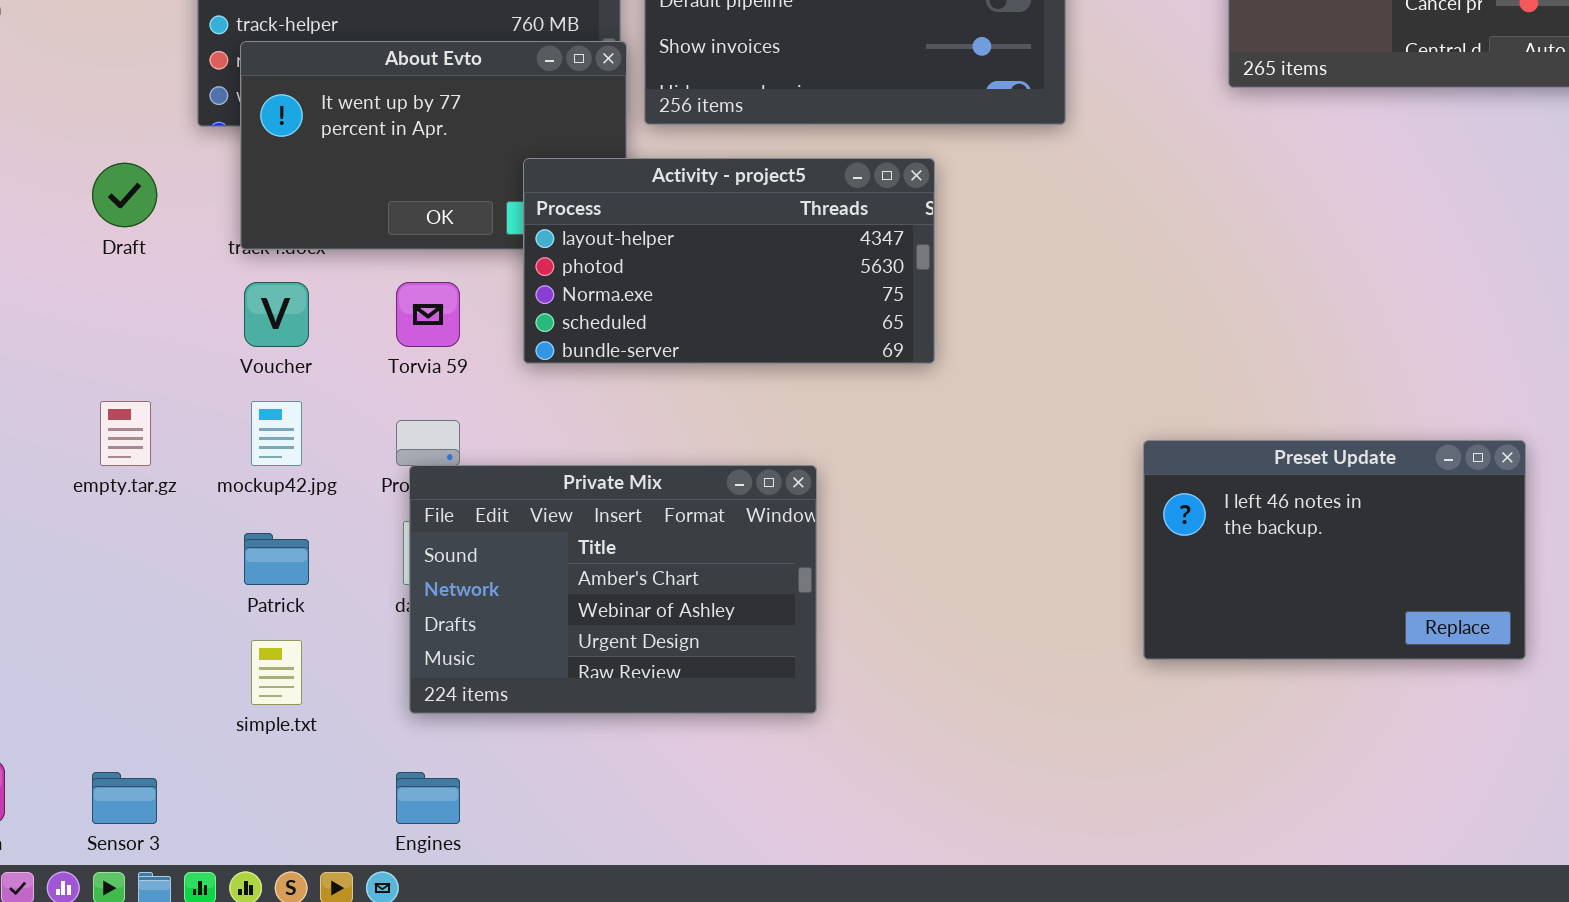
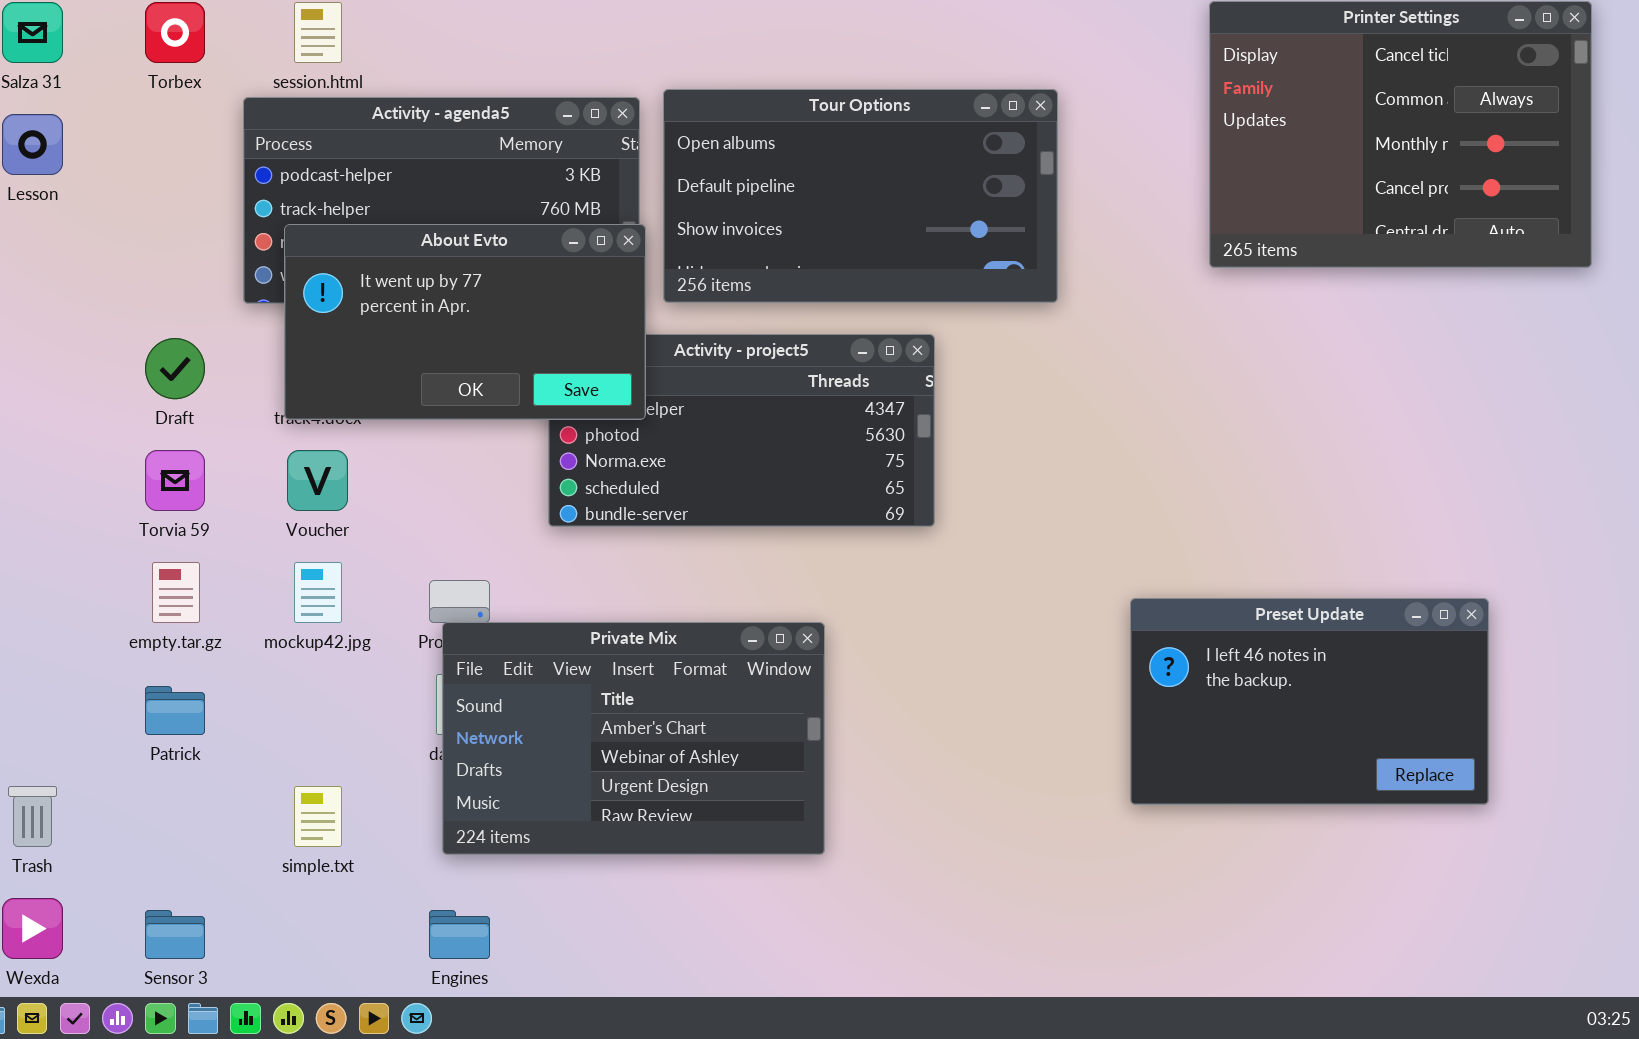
About Evto: [240,41,627,250] -> [284,224,646,420], raised
Torvia 59: [396,282,460,347] -> [145,450,205,511], moved
Patrick: [244,533,309,585] -> [145,686,205,735], moved

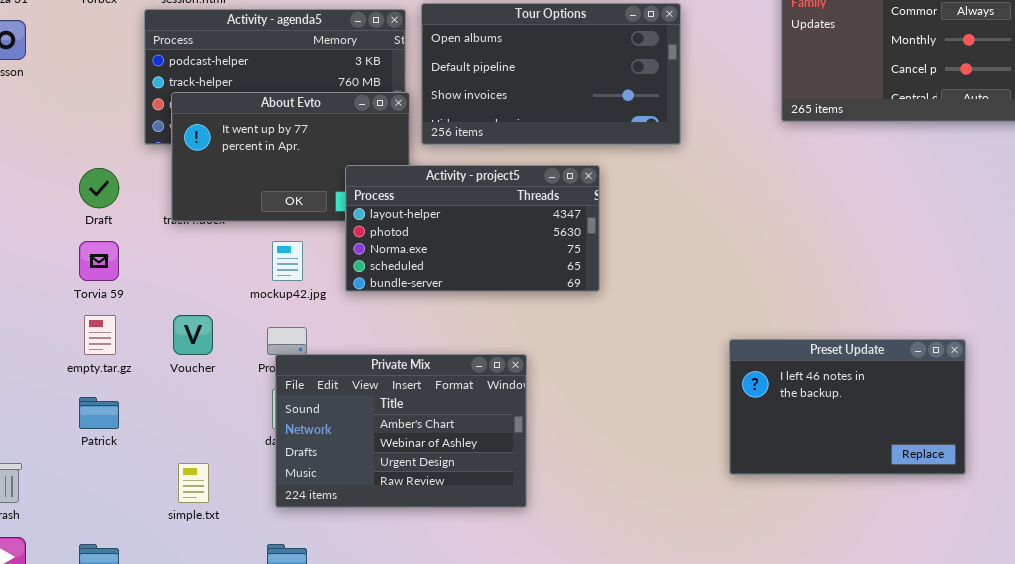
Activity - project5: [548,334,935,527] -> [345,165,600,292], raised
Voucher: [287,450,348,511] -> [173,315,213,355], moved
mockup42.jpg: [294,562,342,623] -> [272,241,303,281], moved

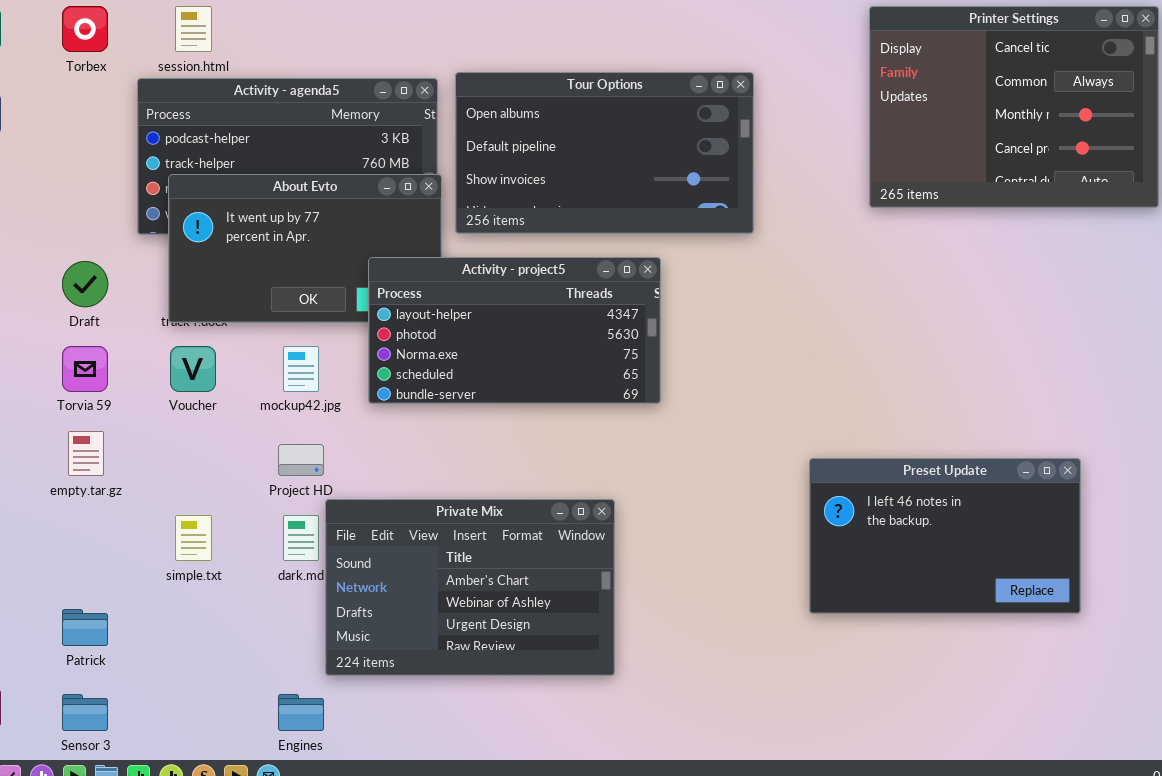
Voucher: [173,315,213,355] -> [170,346,216,392], moved
Private Mix: [275,354,527,508] -> [325,499,615,676], moved
Patrick: [79,397,119,429] -> [62,609,108,646], moved
simple.txt: [178,463,209,503] -> [175,515,212,561], moved

